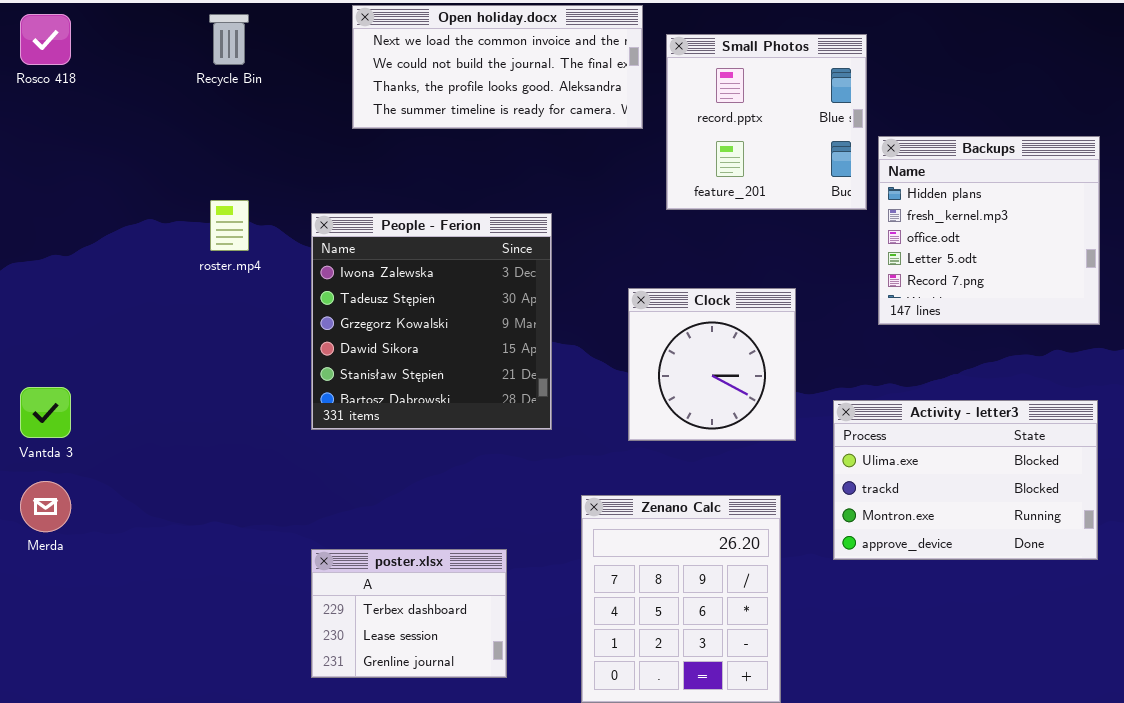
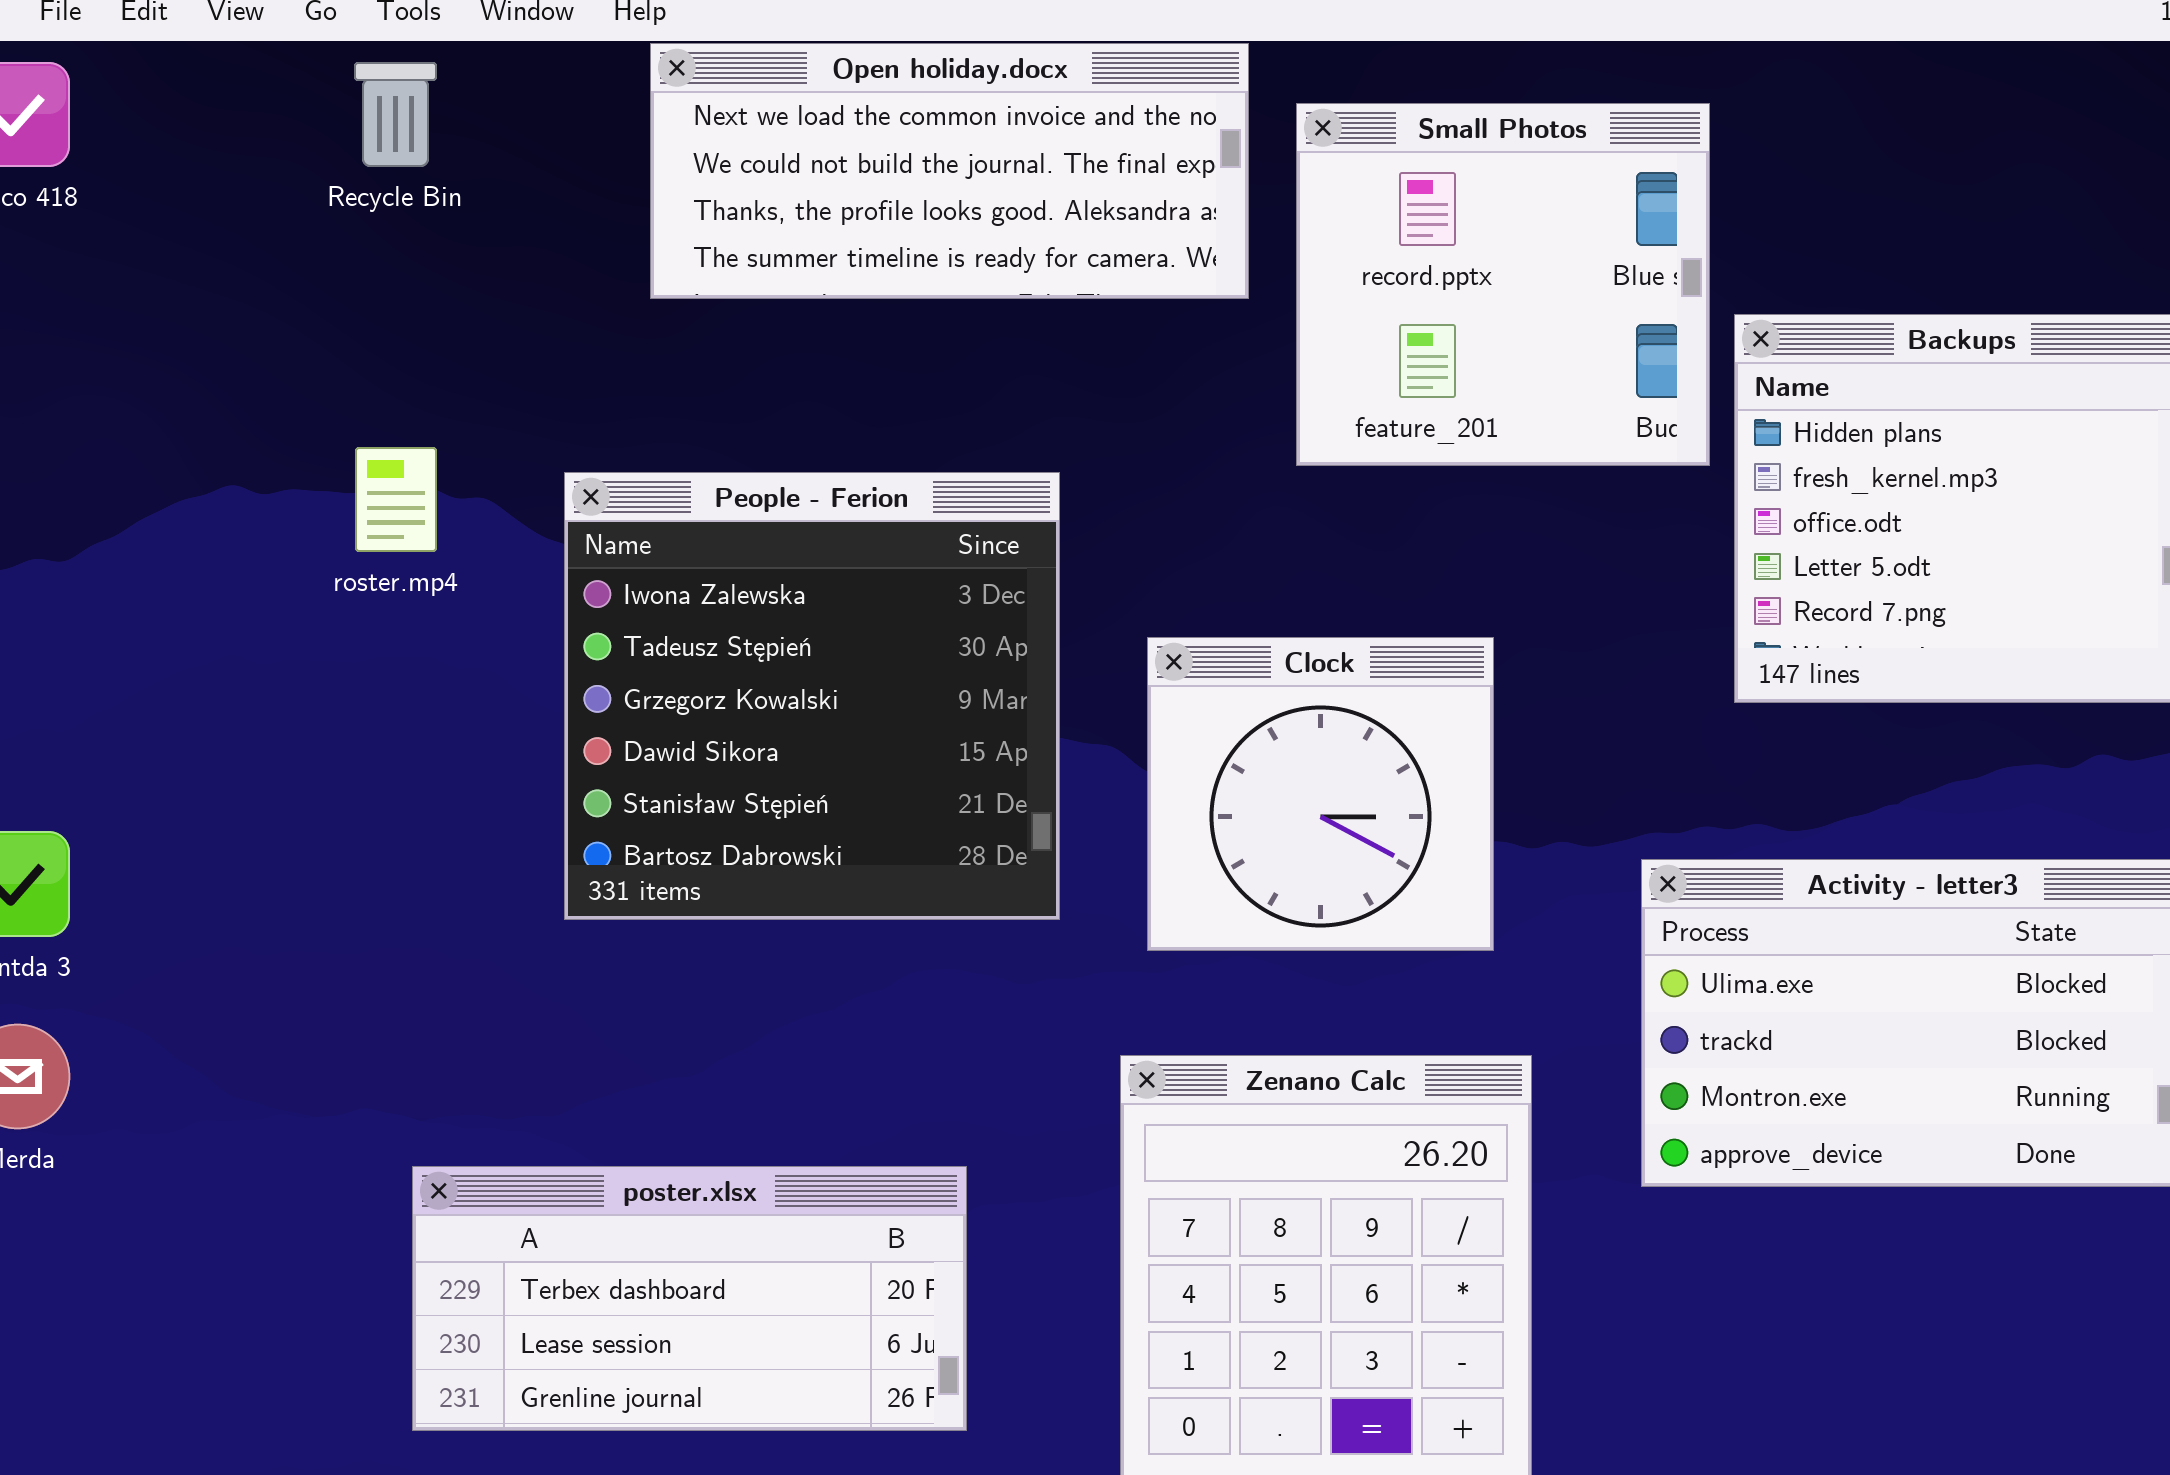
Clock: [628,288,796,441] -> [1147,637,1494,951], moved
poster.xlsx: [311,549,507,678] -> [412,1166,967,1431], resized

